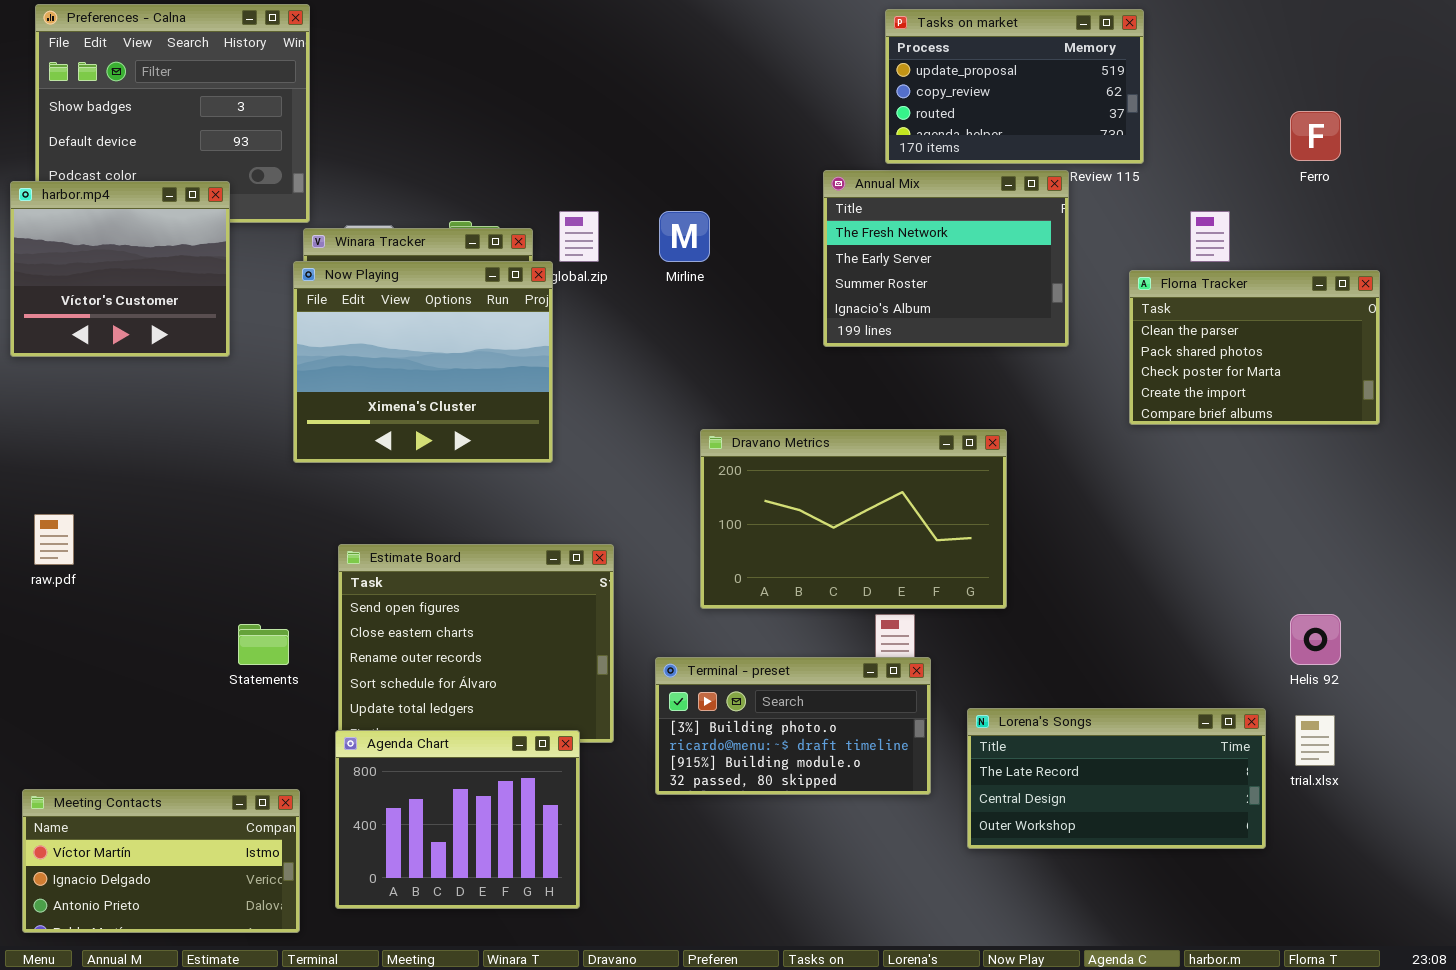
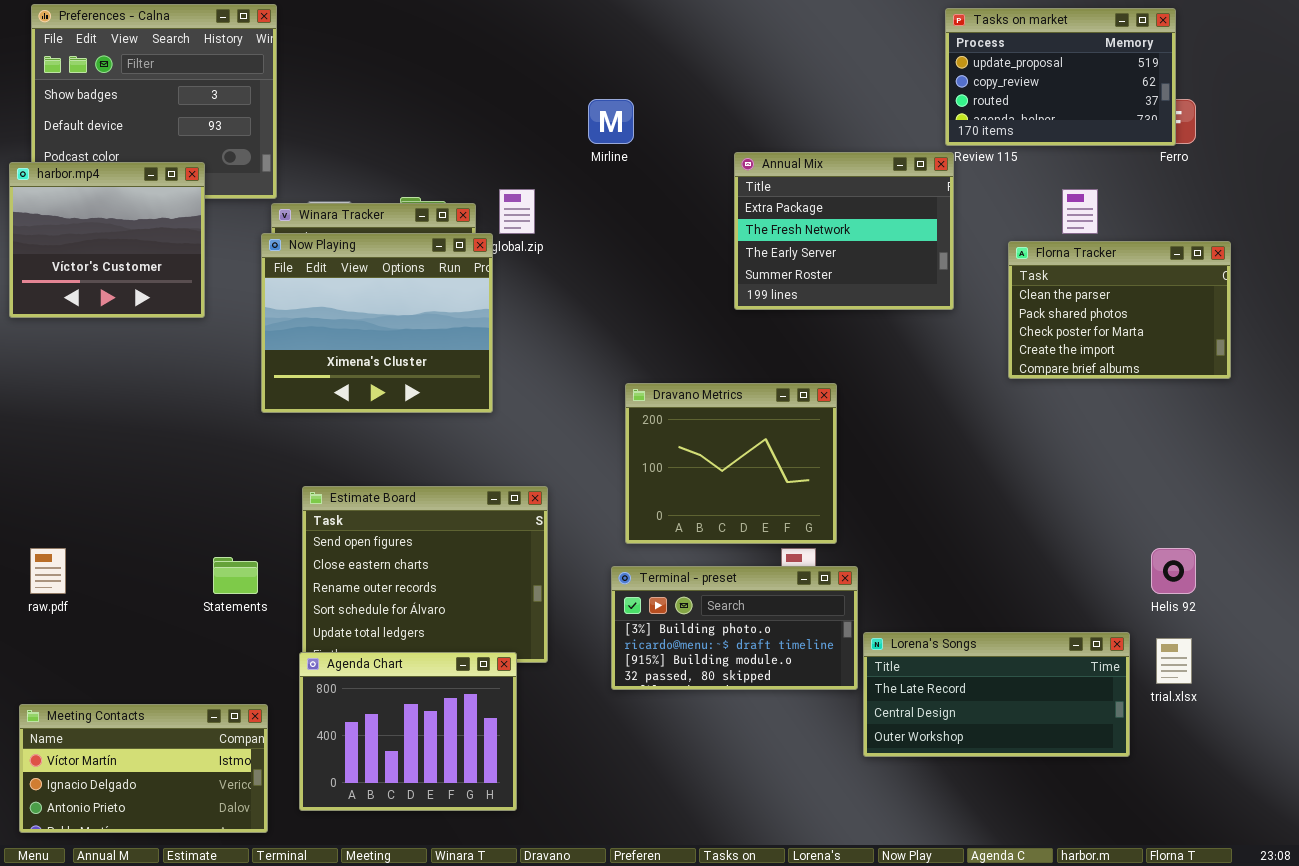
Tasks on market: [885,9,1144,164] -> [945,8,1176,146], moved
Annual Mix: [823,170,1069,347] -> [734,152,954,310], scrolled up 1 row
Mirline: [659,211,710,262] -> [588,99,634,144], moved
Dravano Metrics: [700,429,1007,609] -> [625,383,837,544], resized
raw.pdf: [34,514,74,565] -> [30,548,66,594], moved
Terminal - preset: [655,657,931,795] -> [611,566,858,690], moved

